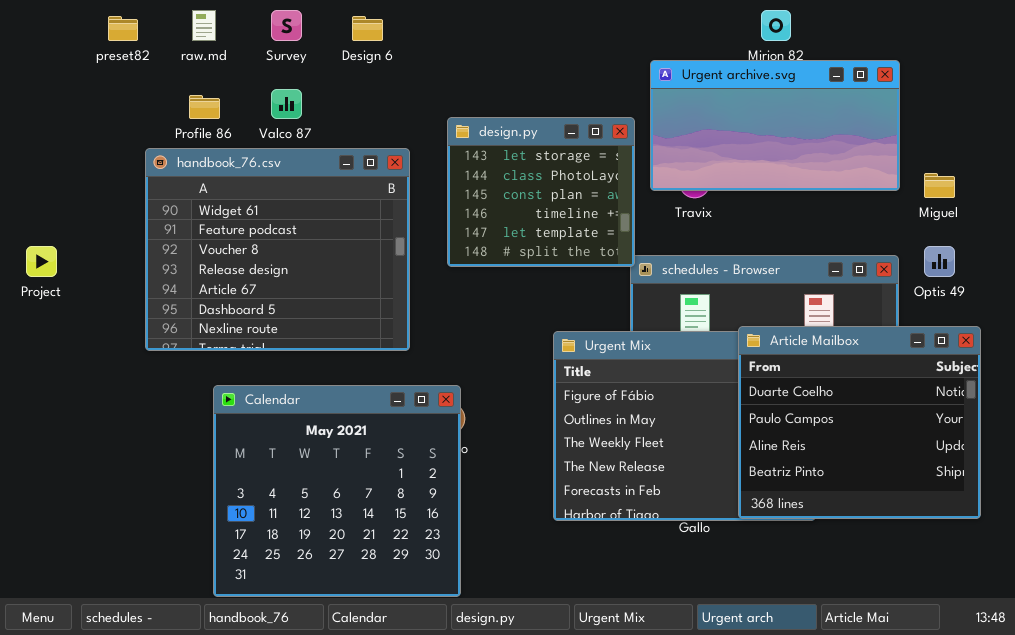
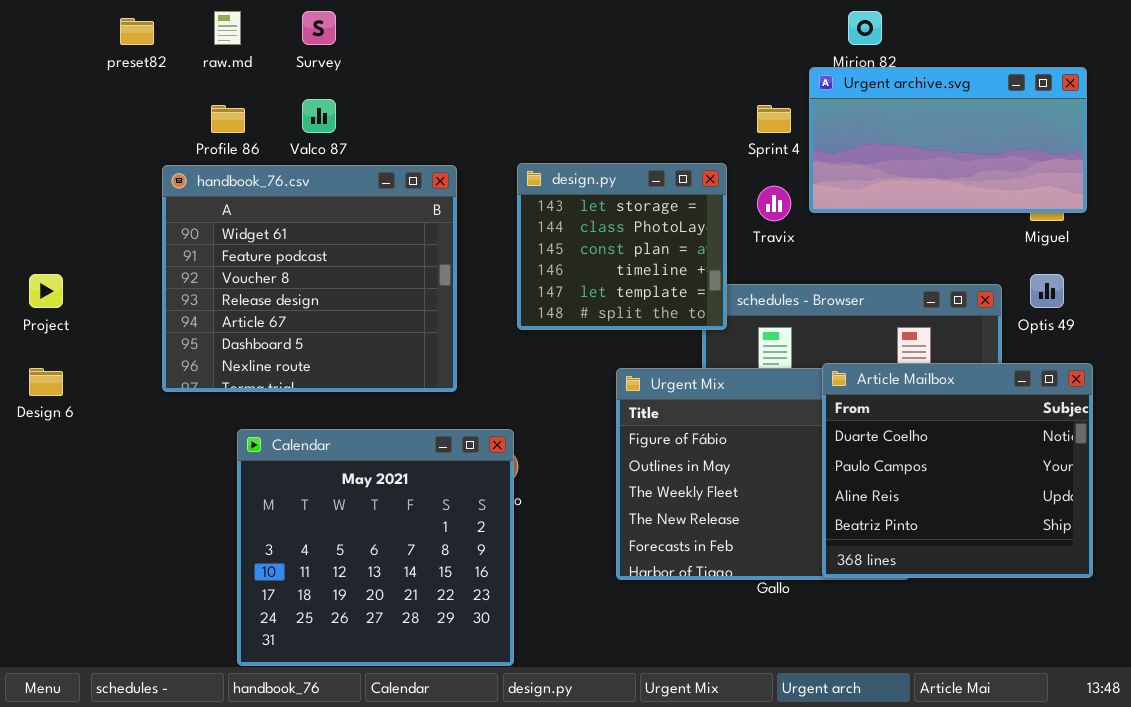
Design 6: [352,16,383,41] -> [29,368,63,396], moved
Urgent archive.svg: [650,60,900,191] -> [809,67,1087,213], moved
design.py: [447,117,635,267] -> [517,163,727,330], moved

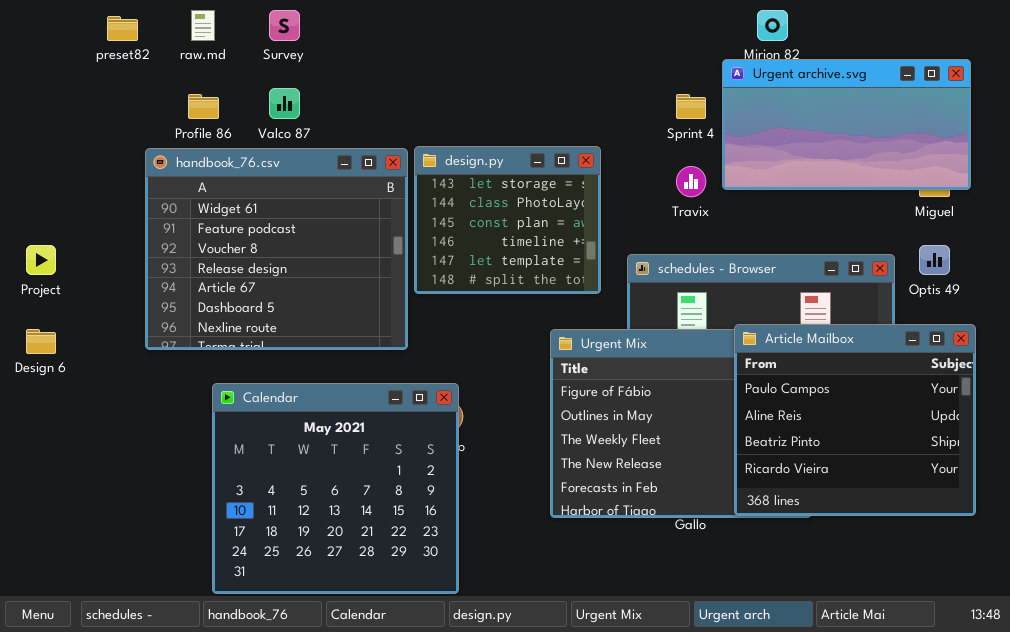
design.py: [517,163,727,330] -> [414,146,601,294], moved
Article Mailbox: [822,363,1093,578] -> [734,324,976,516], scrolled down 1 row

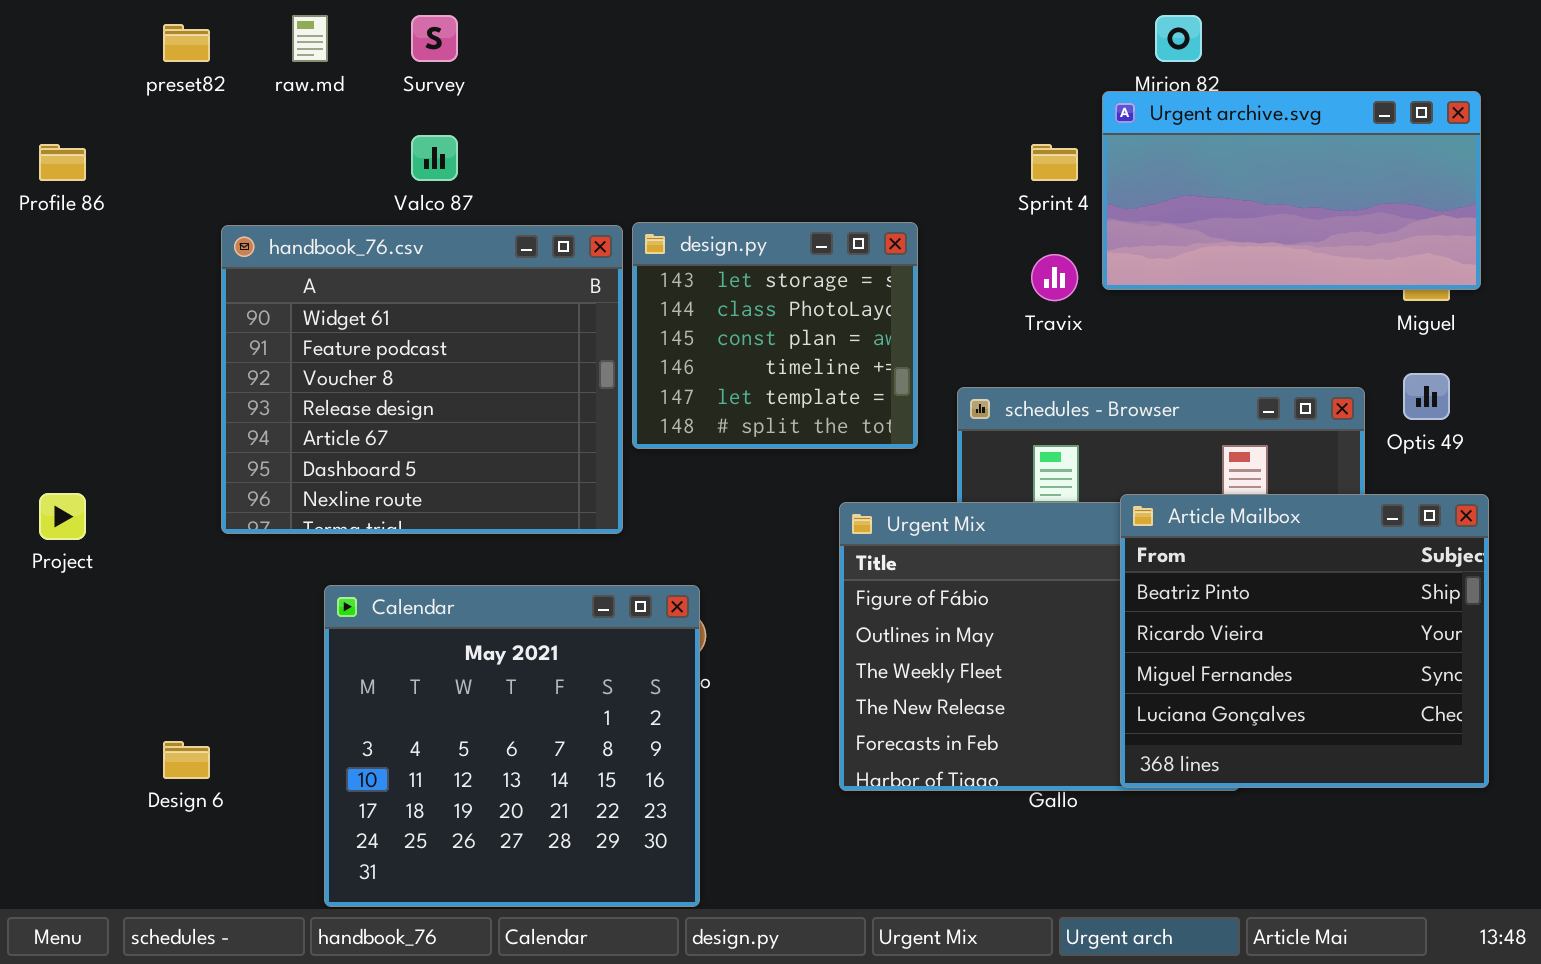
Profile 86: [188,94,219,119] -> [39,144,86,181], moved
Project: [26,245,56,275] -> [39,493,86,540], moved
Article Mailbox: [734,324,976,516] -> [1120,494,1489,788], scrolled down 2 rows
Design 6: [26,329,56,354] -> [163,741,210,779], moved

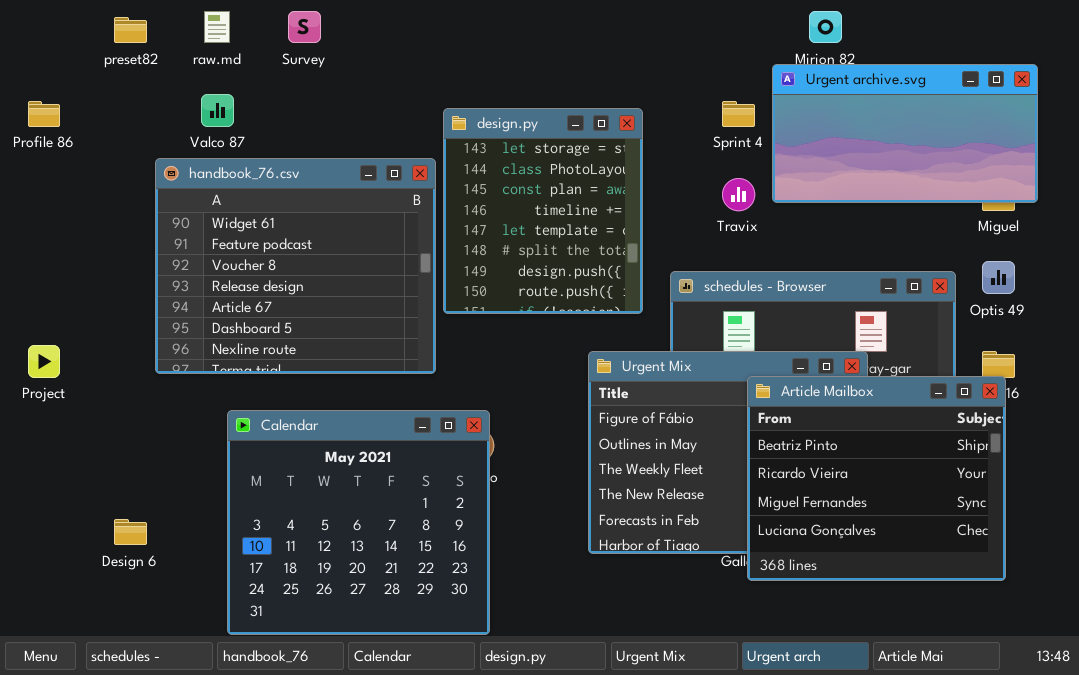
Valco 87: [411,135,458,181] -> [201,94,234,127], moved
design.py: [632,222,918,449] -> [443,108,643,314], resized
Article Mailbox: [1120,494,1489,788] -> [747,376,1006,581], moved

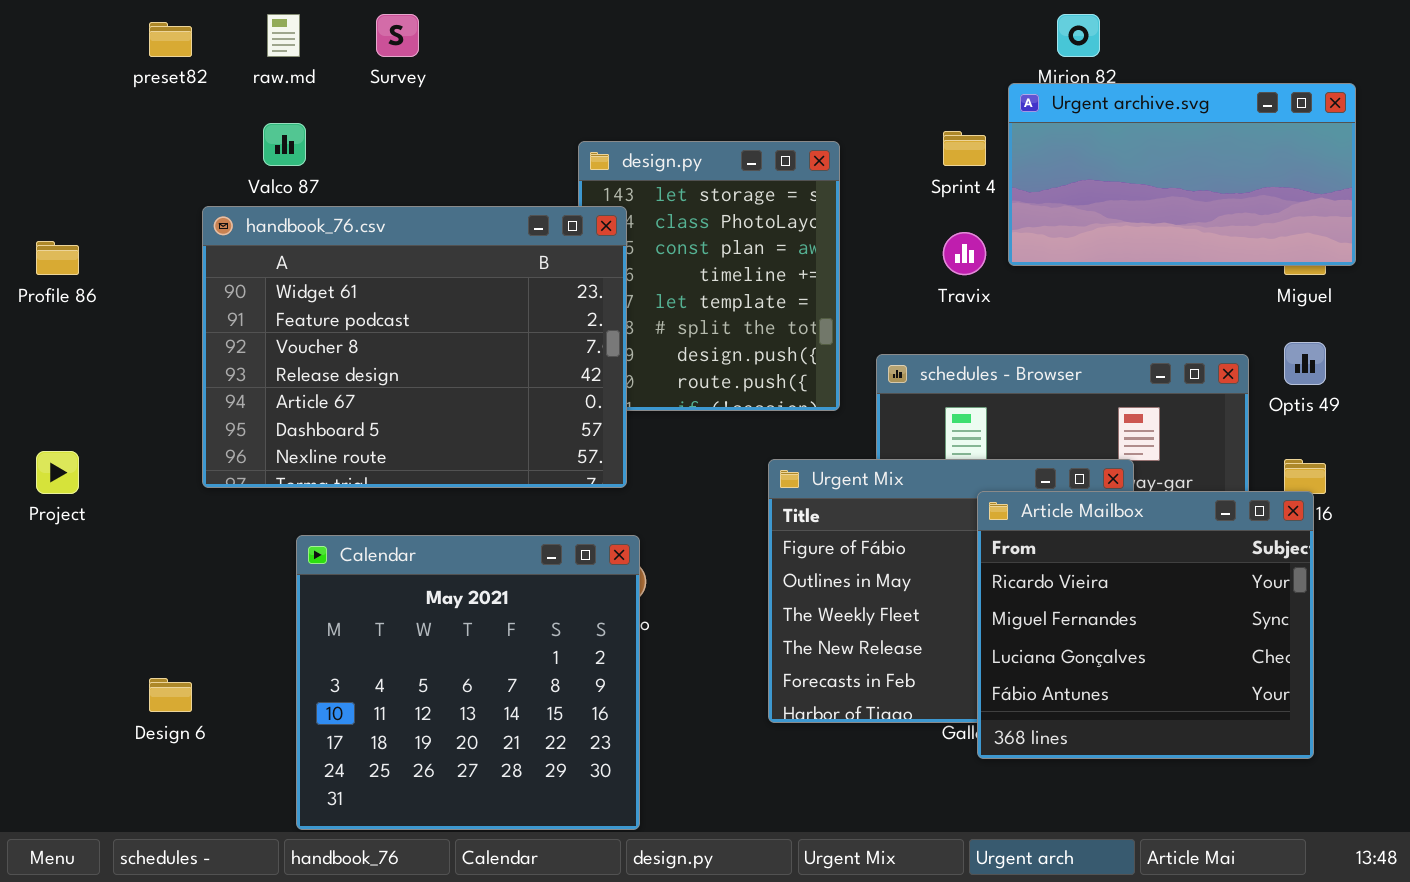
Profile 86: [28,101,60,127] -> [36,241,79,275], moved
handbook_76.csv: [155,158,436,374] -> [202,206,627,488], resized
Article Mailbox: [747,376,1006,581] -> [977,491,1314,759], scrolled down 1 row

